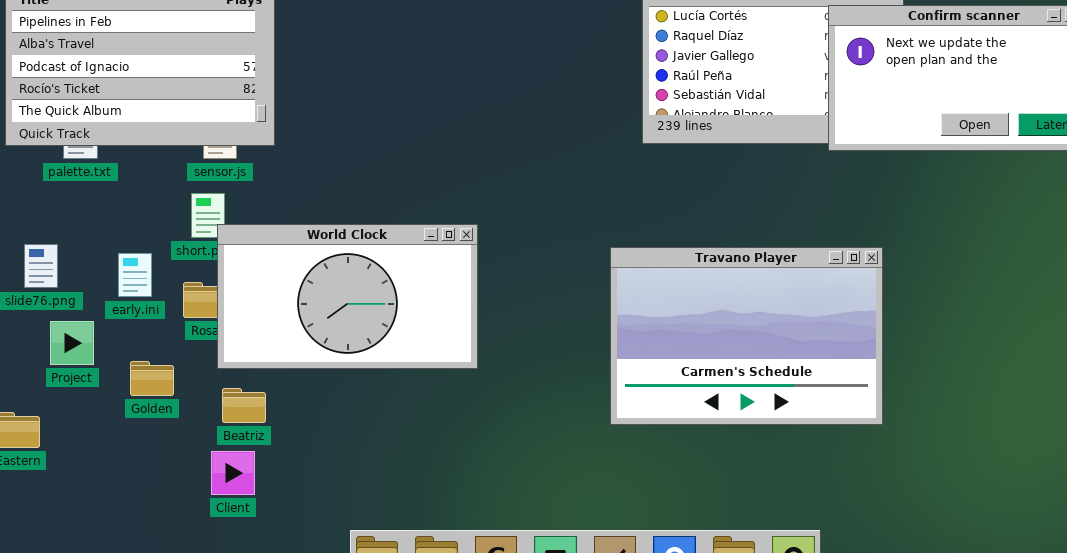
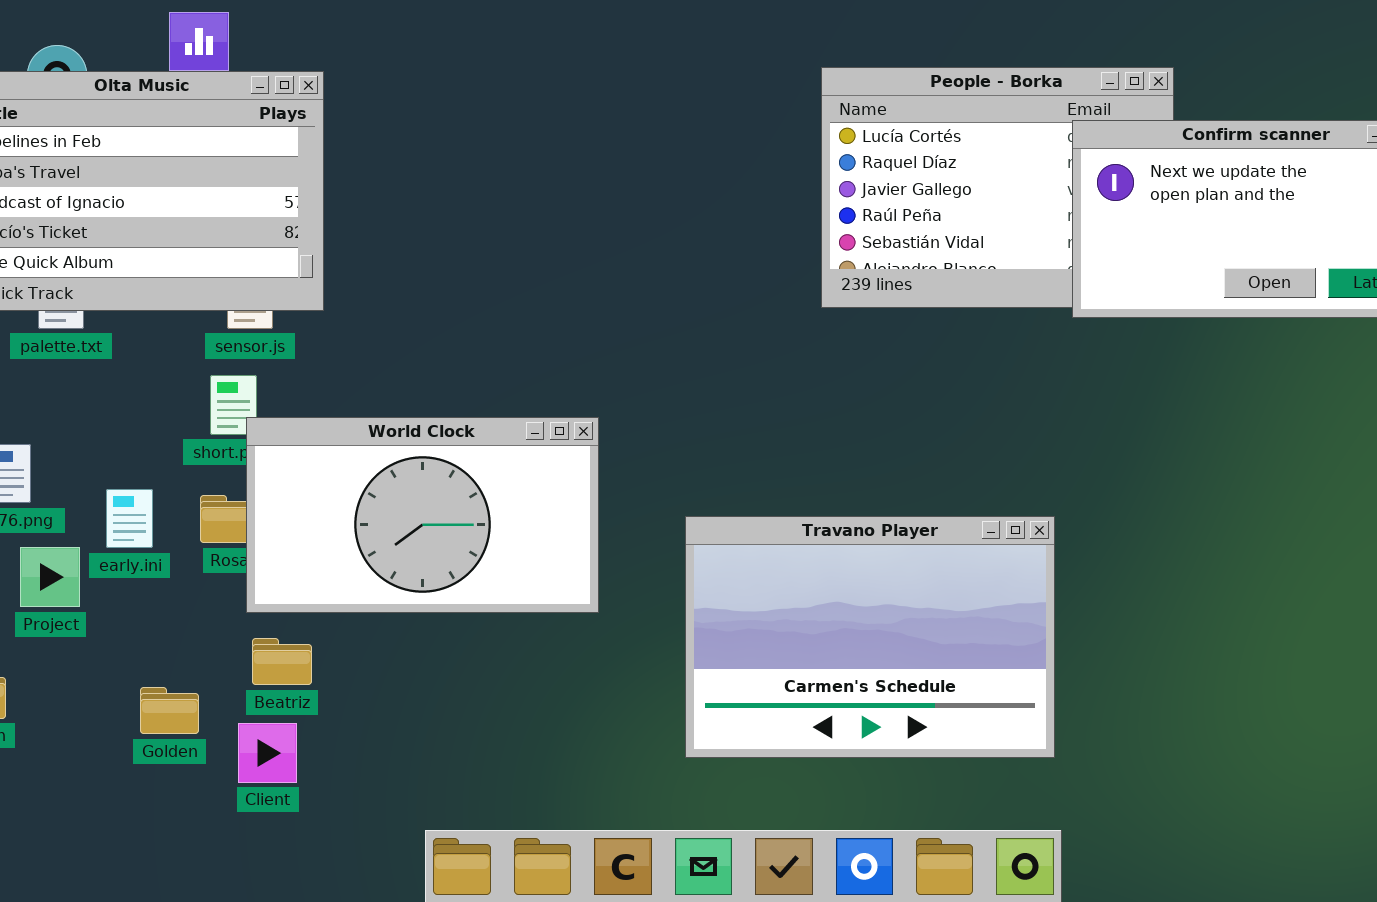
Travano Player: [610,247,883,425] -> [685,516,1055,758], moved
early.ini: [118,253,152,297] -> [106,489,153,548], moved
Golden: [130,361,174,396] -> [140,687,199,734], moved

